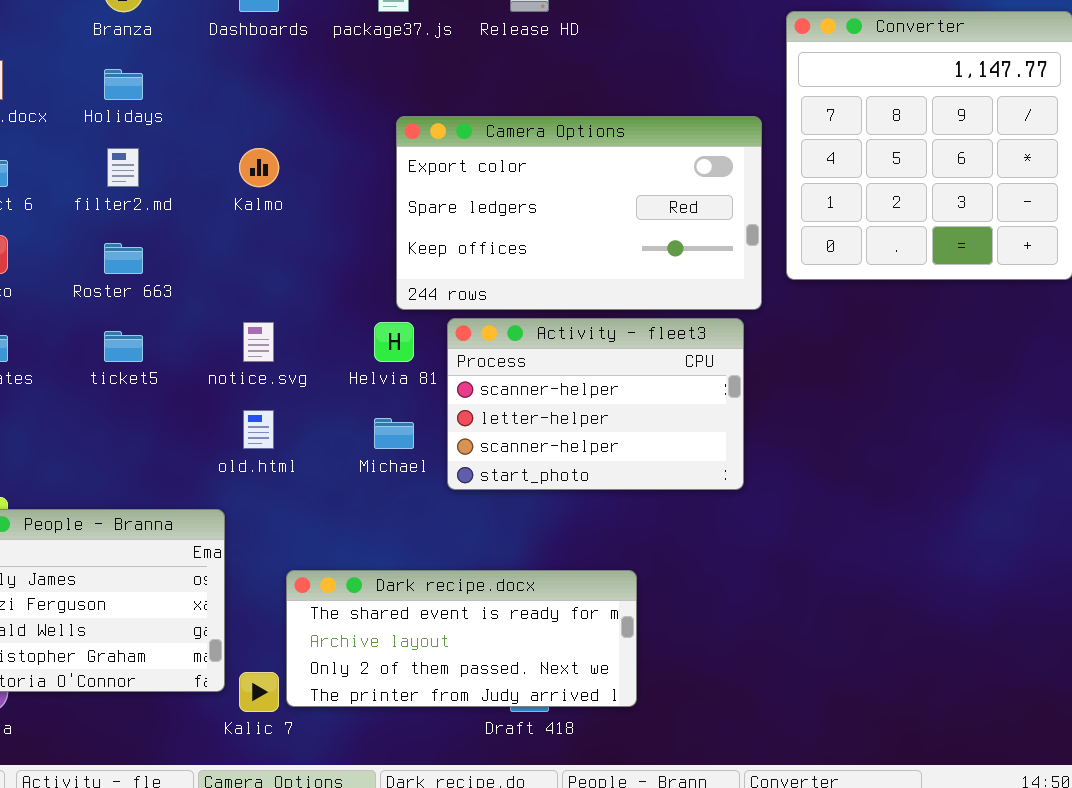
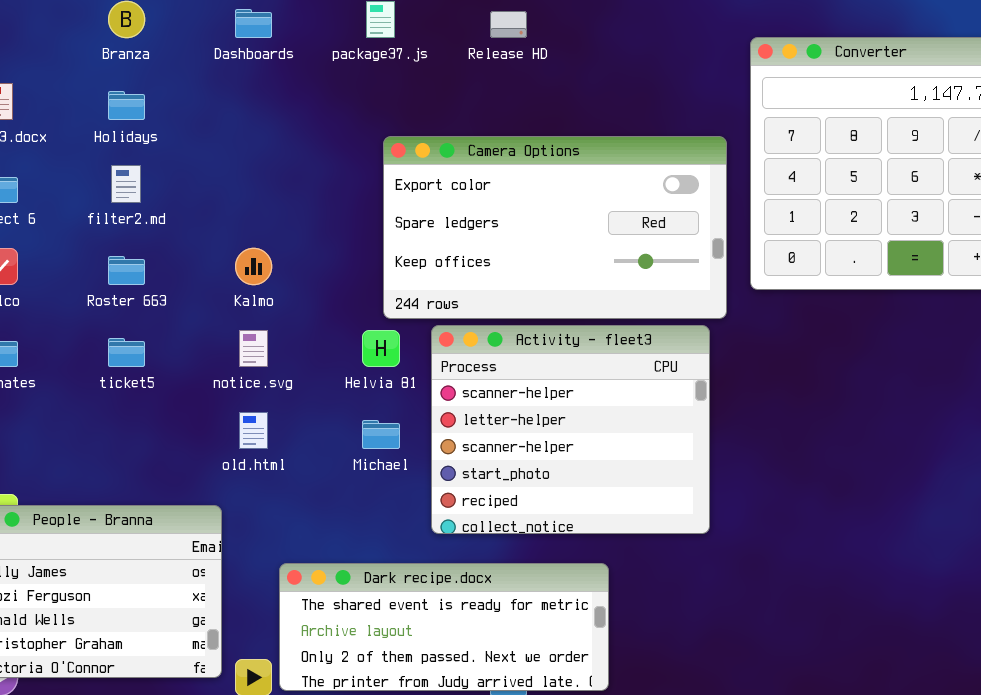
Kalmo: [239,148,279,187] -> [235,248,272,285], moved
Activity - fleet3: [447,318,744,490] -> [431,325,710,534], resized

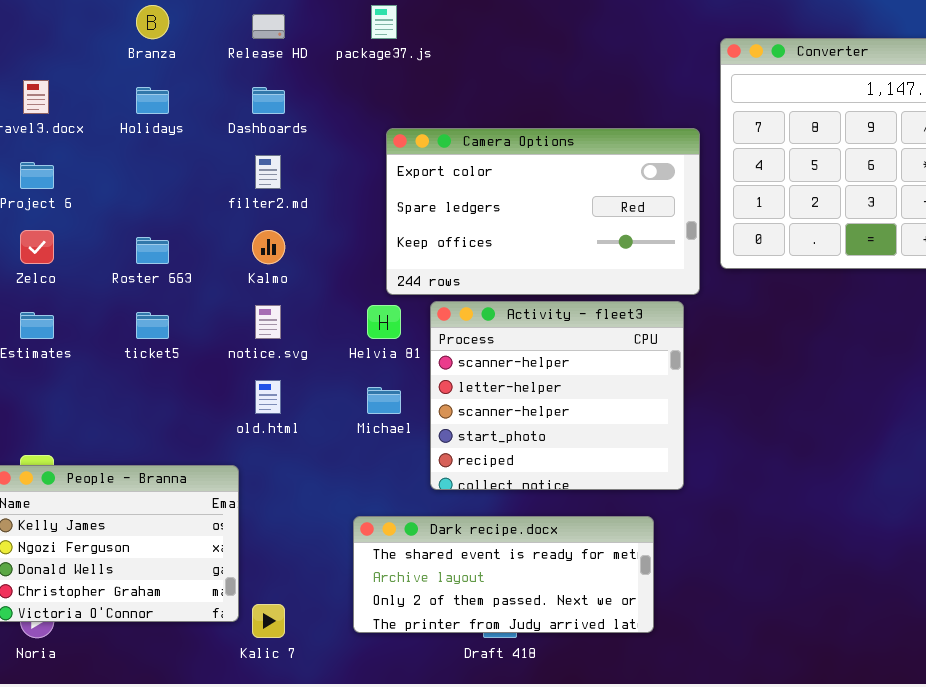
Dashboards: [235,9,272,38] -> [252,87,285,114], moved
Release HD: [490,11,527,38] -> [252,14,285,39], moved
filter2.md: [111,165,141,203] -> [255,155,281,189], moved
Dark recipe.docx: [279,563,609,691] -> [353,516,654,633], moved

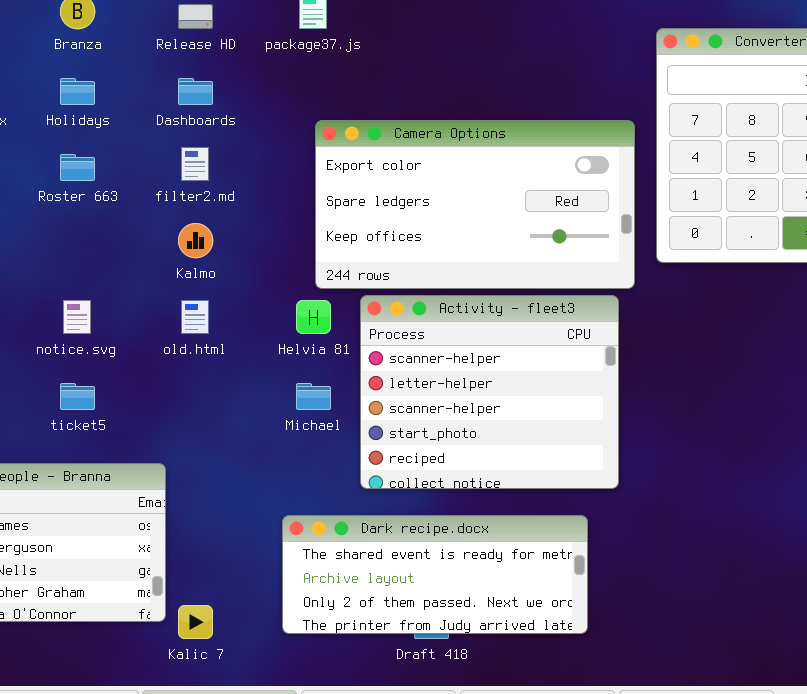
Roster 663: [136,237,169,264] -> [60,154,95,181], moved
notice.svg: [255,305,281,339] -> [63,300,91,334], moved
ticket5: [136,312,169,339] -> [60,383,95,410], moved
old.html: [255,380,281,414] -> [181,300,209,334], moved

